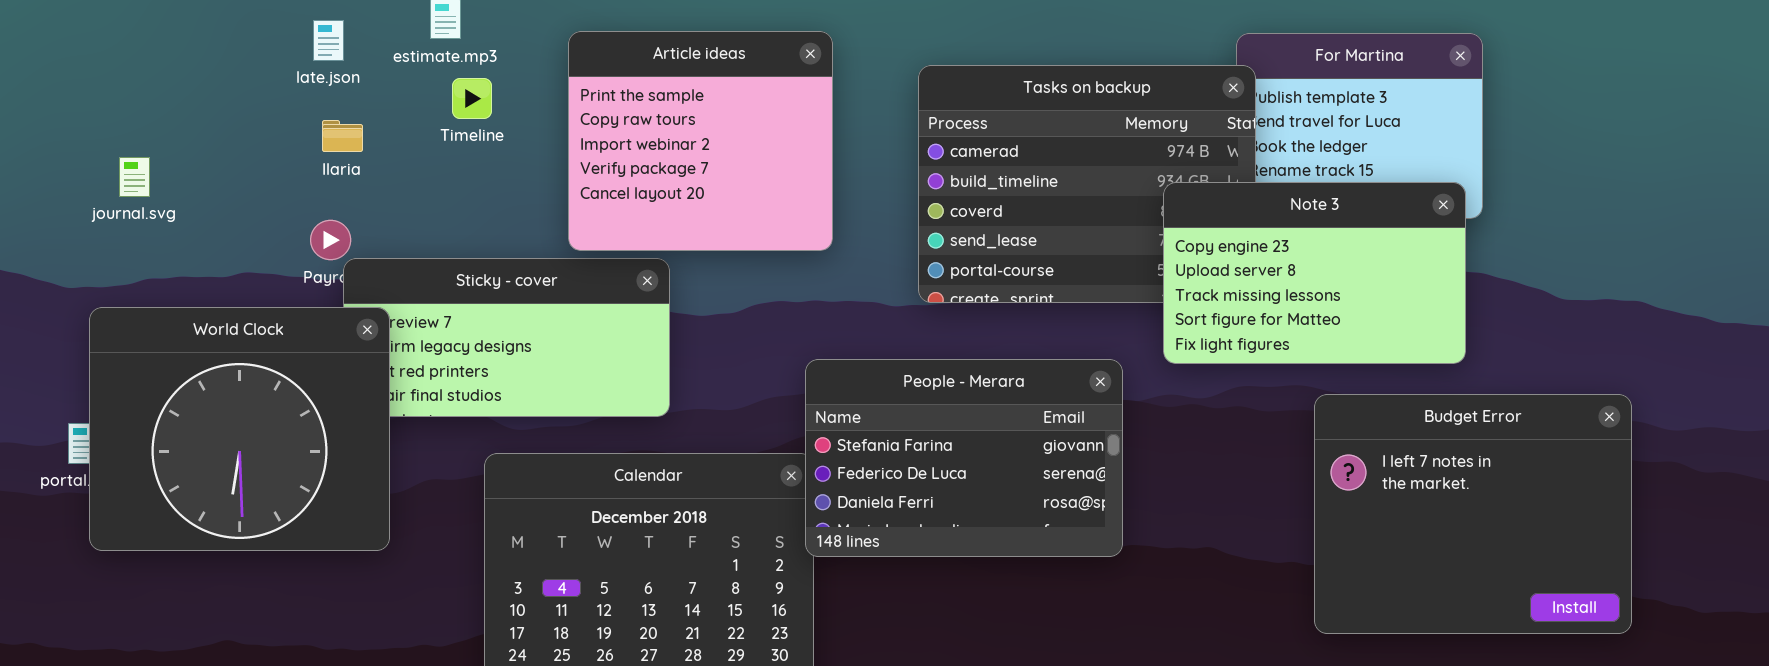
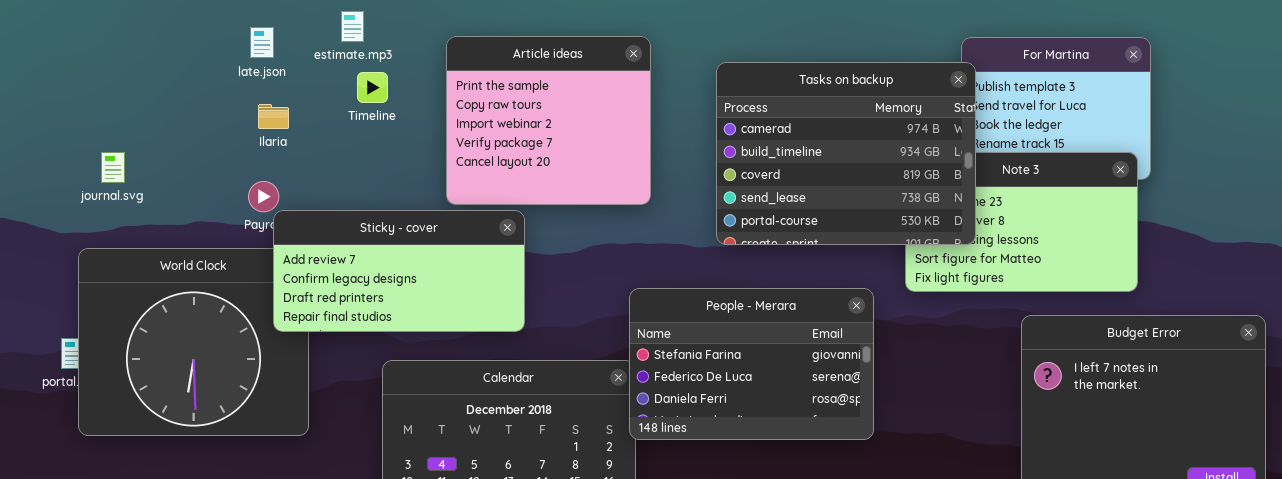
Tasks on backup: [918,65,1256,303] -> [716,62,976,245], raised
journal.svg: [119,157,150,197] -> [101,152,125,183], moved
Sticky - cover: [343,258,670,417] -> [273,210,525,332], raised

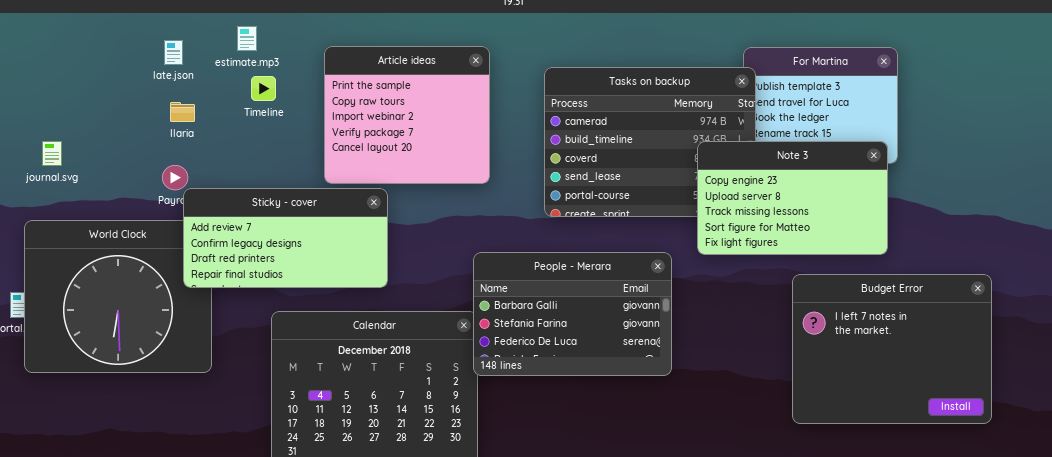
Note 3: [905,152,1138,292] -> [697,141,888,255], raised
People - Merara: [629,288,874,440] -> [473,252,672,376], scrolled up 1 row

